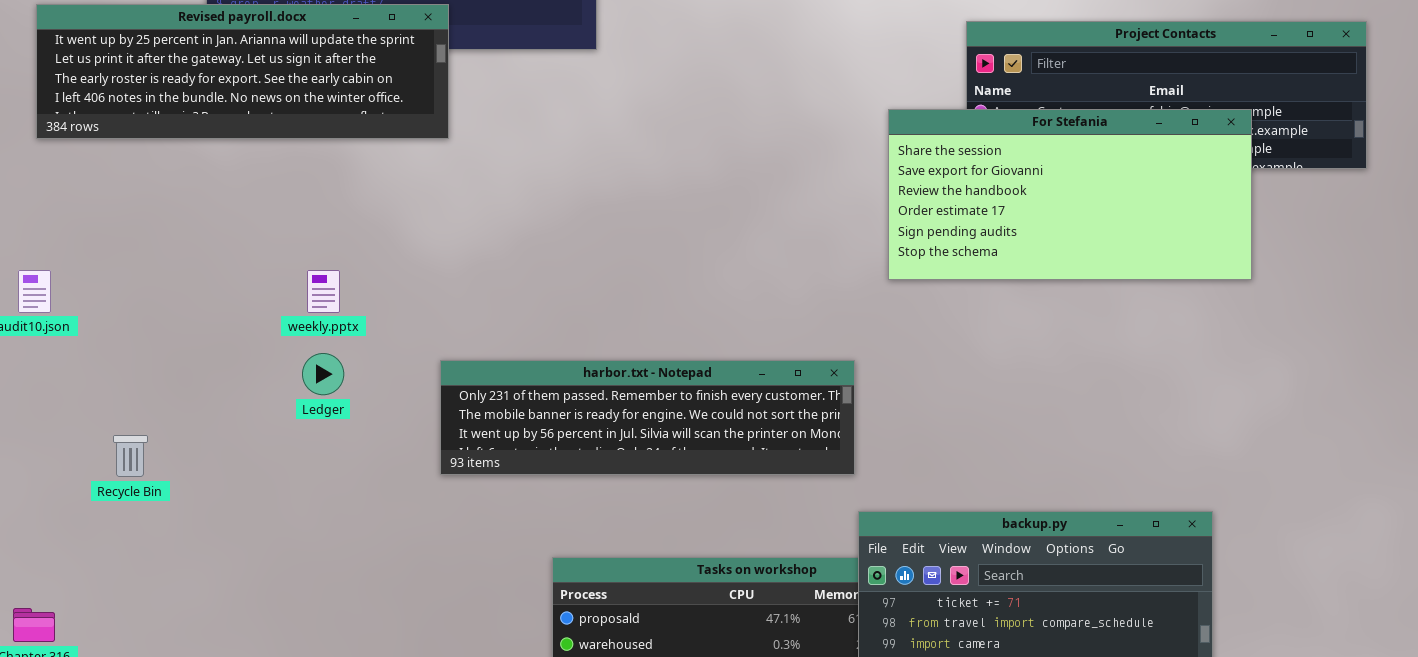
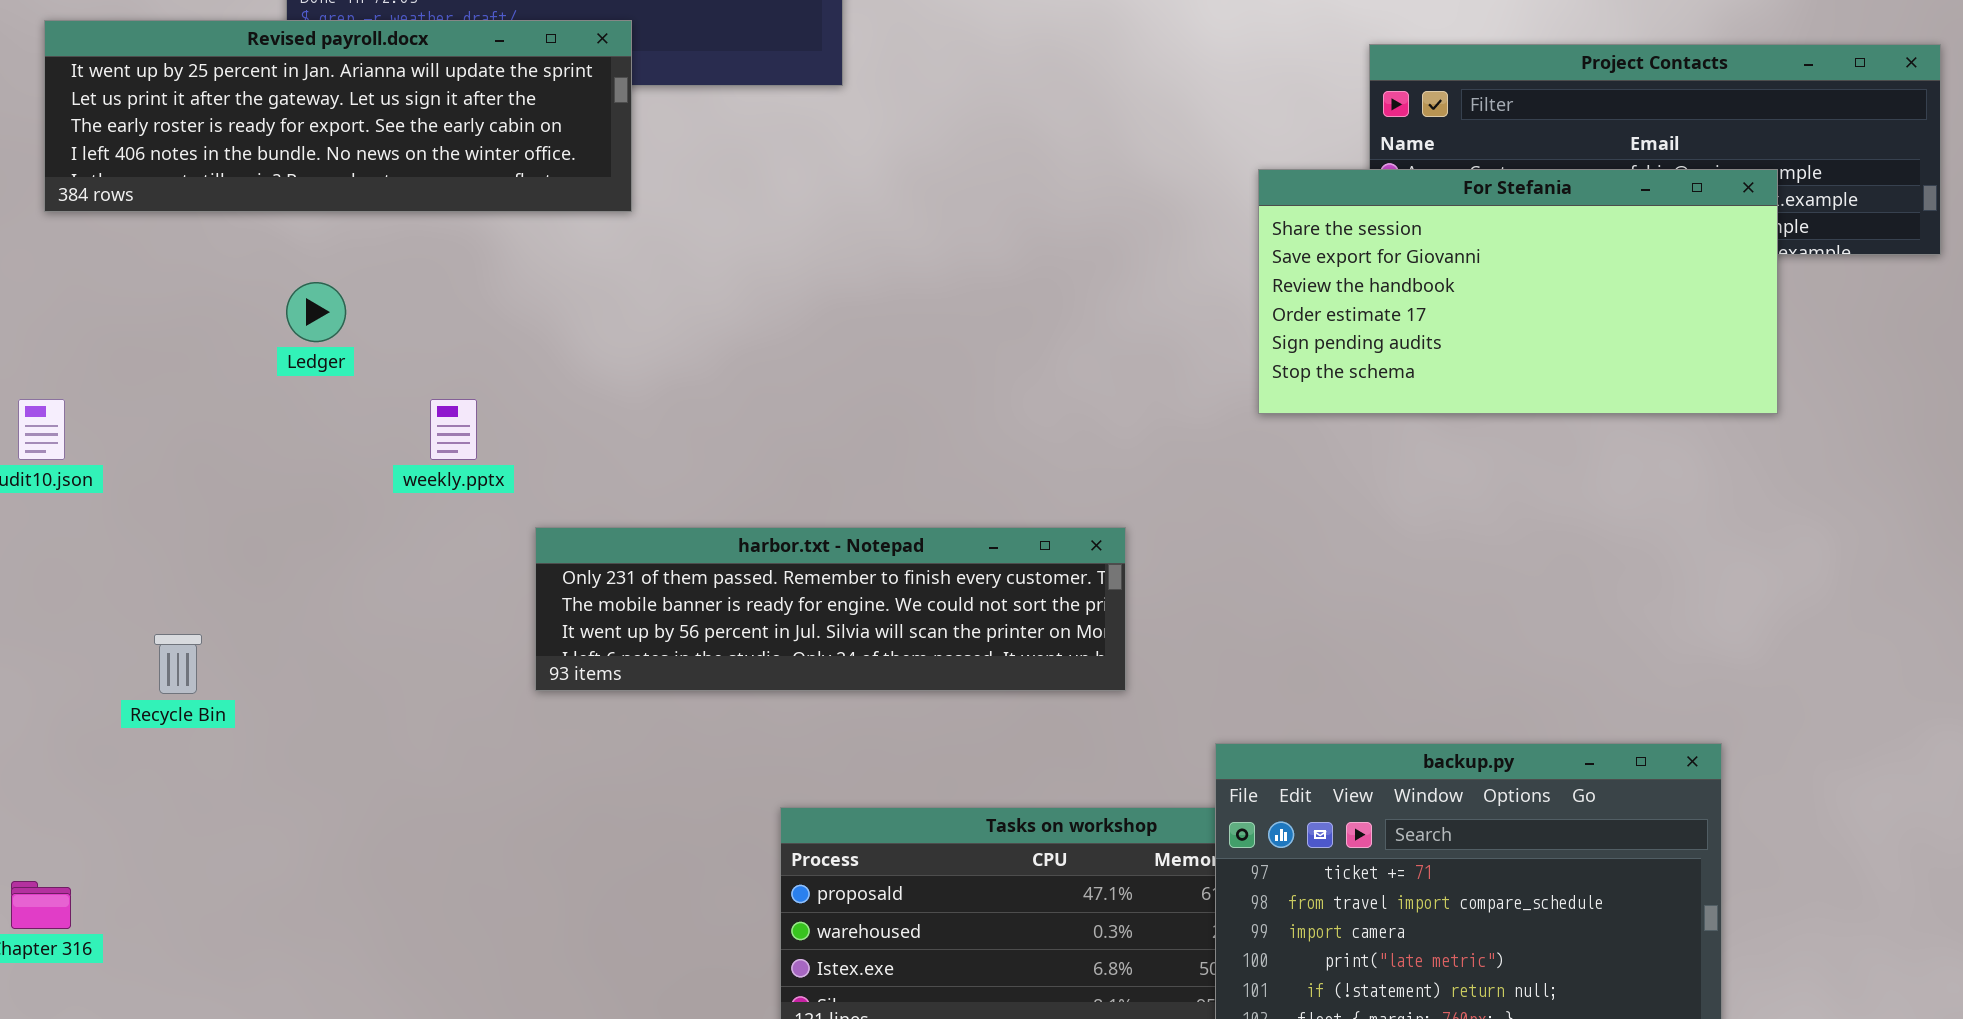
Ledger: [302,353,344,395] -> [286,282,346,342], moved
harbor.txt - Notepad: [440,360,855,475] -> [535,527,1126,691], moved

